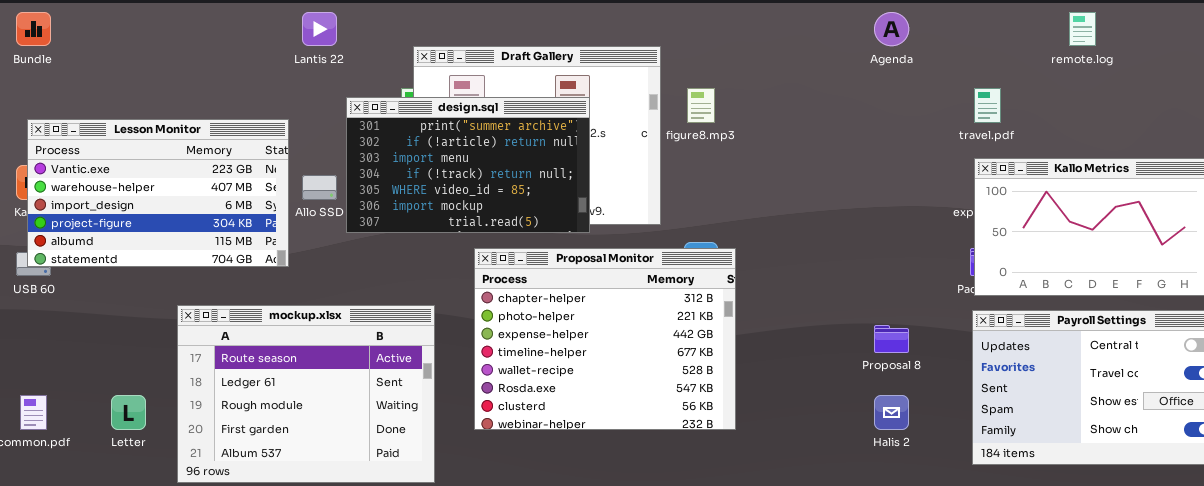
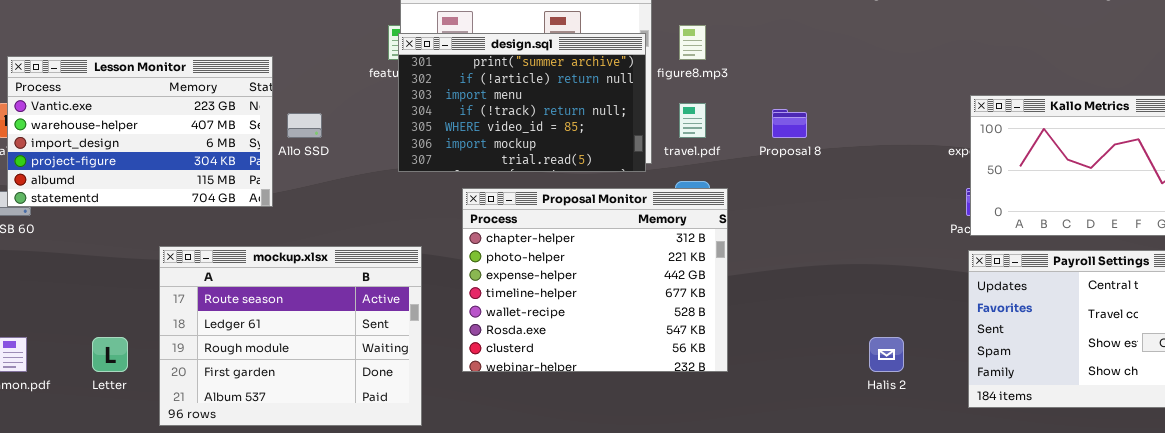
travel.pdf: [974,88,1001,123] -> [679,103,706,138], moved
design.sql: [346,97,590,233] -> [398,33,646,172], moved
Proposal 8: [874,325,909,353] -> [772,109,807,138], moved

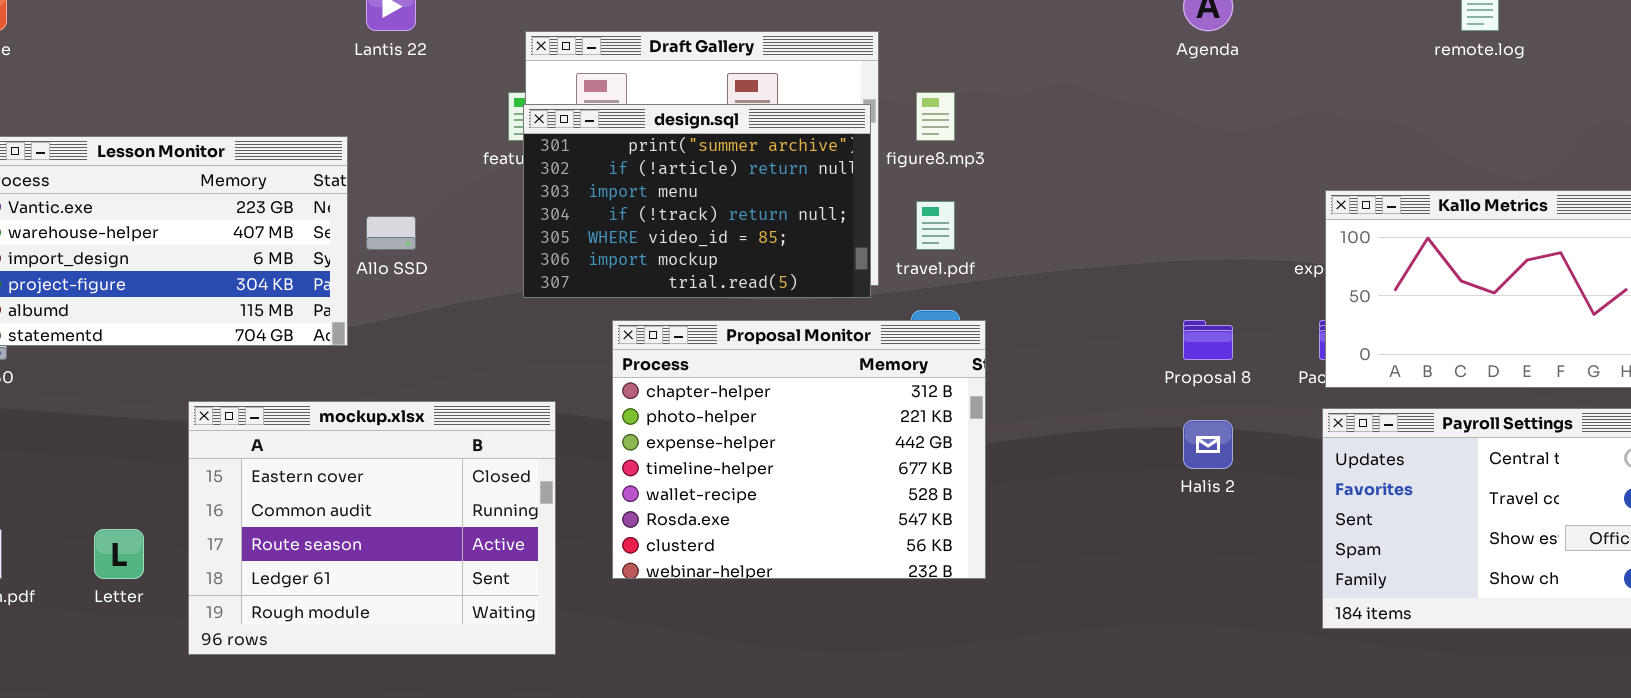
Proposal 8: [772,109,807,138] -> [1183,320,1233,360], moved
mockup.xlsx: [159,246,422,426] -> [188,401,556,655], scrolled up 2 rows
Halis 2: [869,337,904,372] -> [1183,420,1233,469], moved

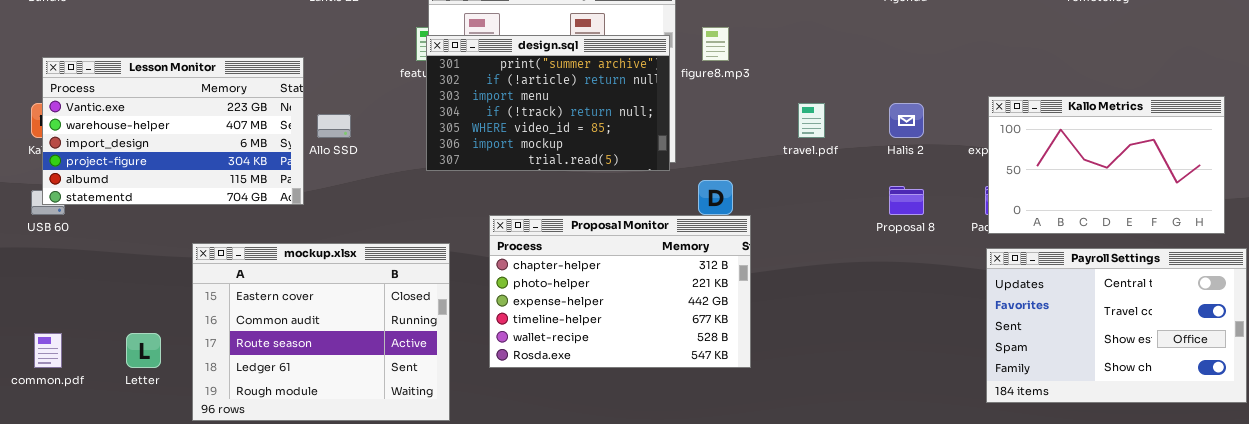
travel.pdf: [916,201,955,250] -> [798,103,825,138], moved
Proposal Monitor: [612,320,986,579] -> [489,215,751,368], resized
Halis 2: [1183,420,1233,469] -> [889,103,924,138], moved

